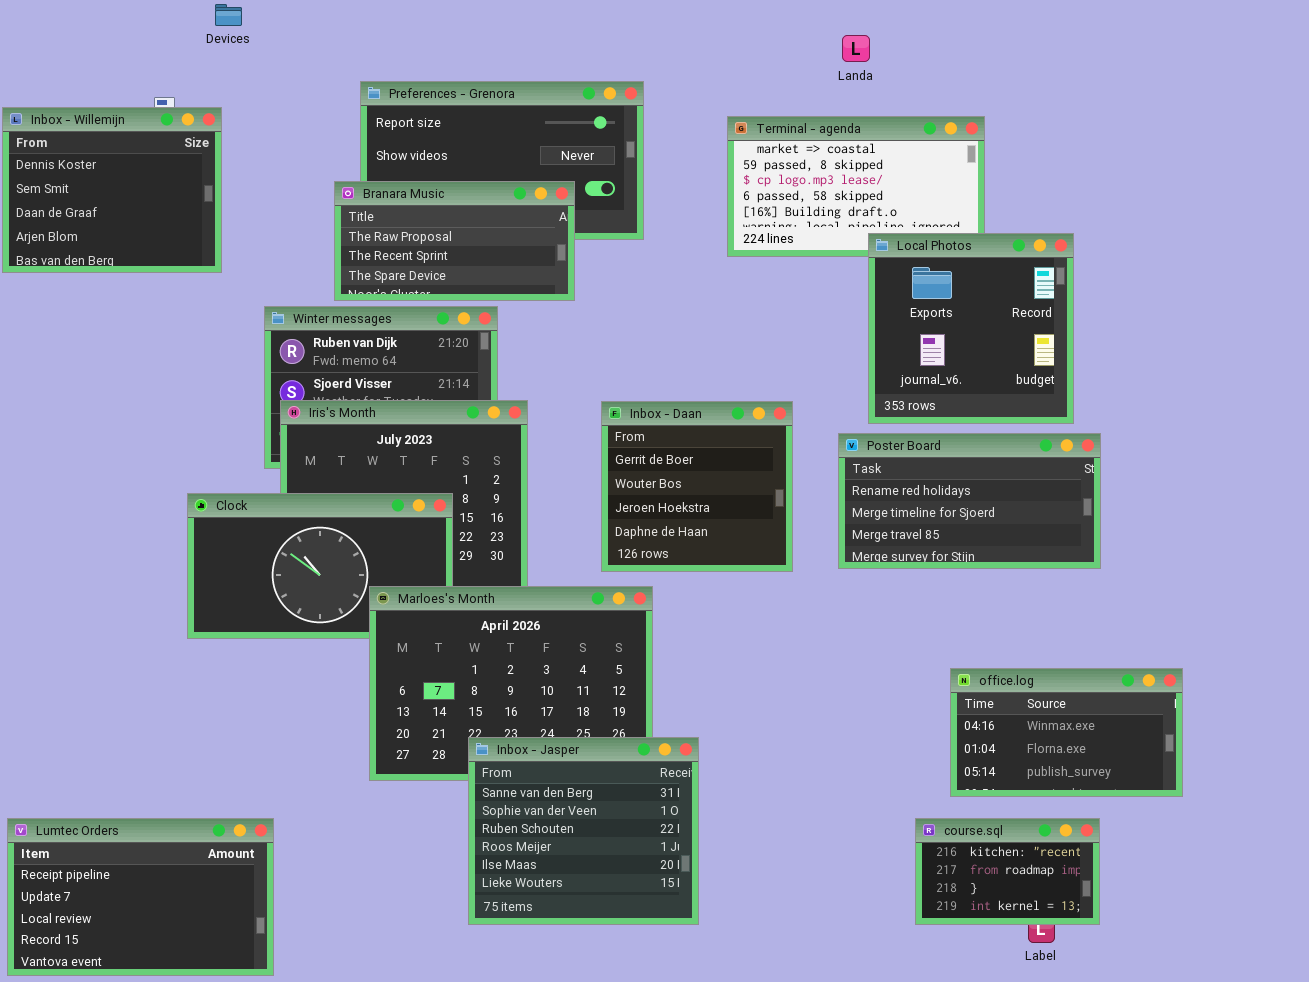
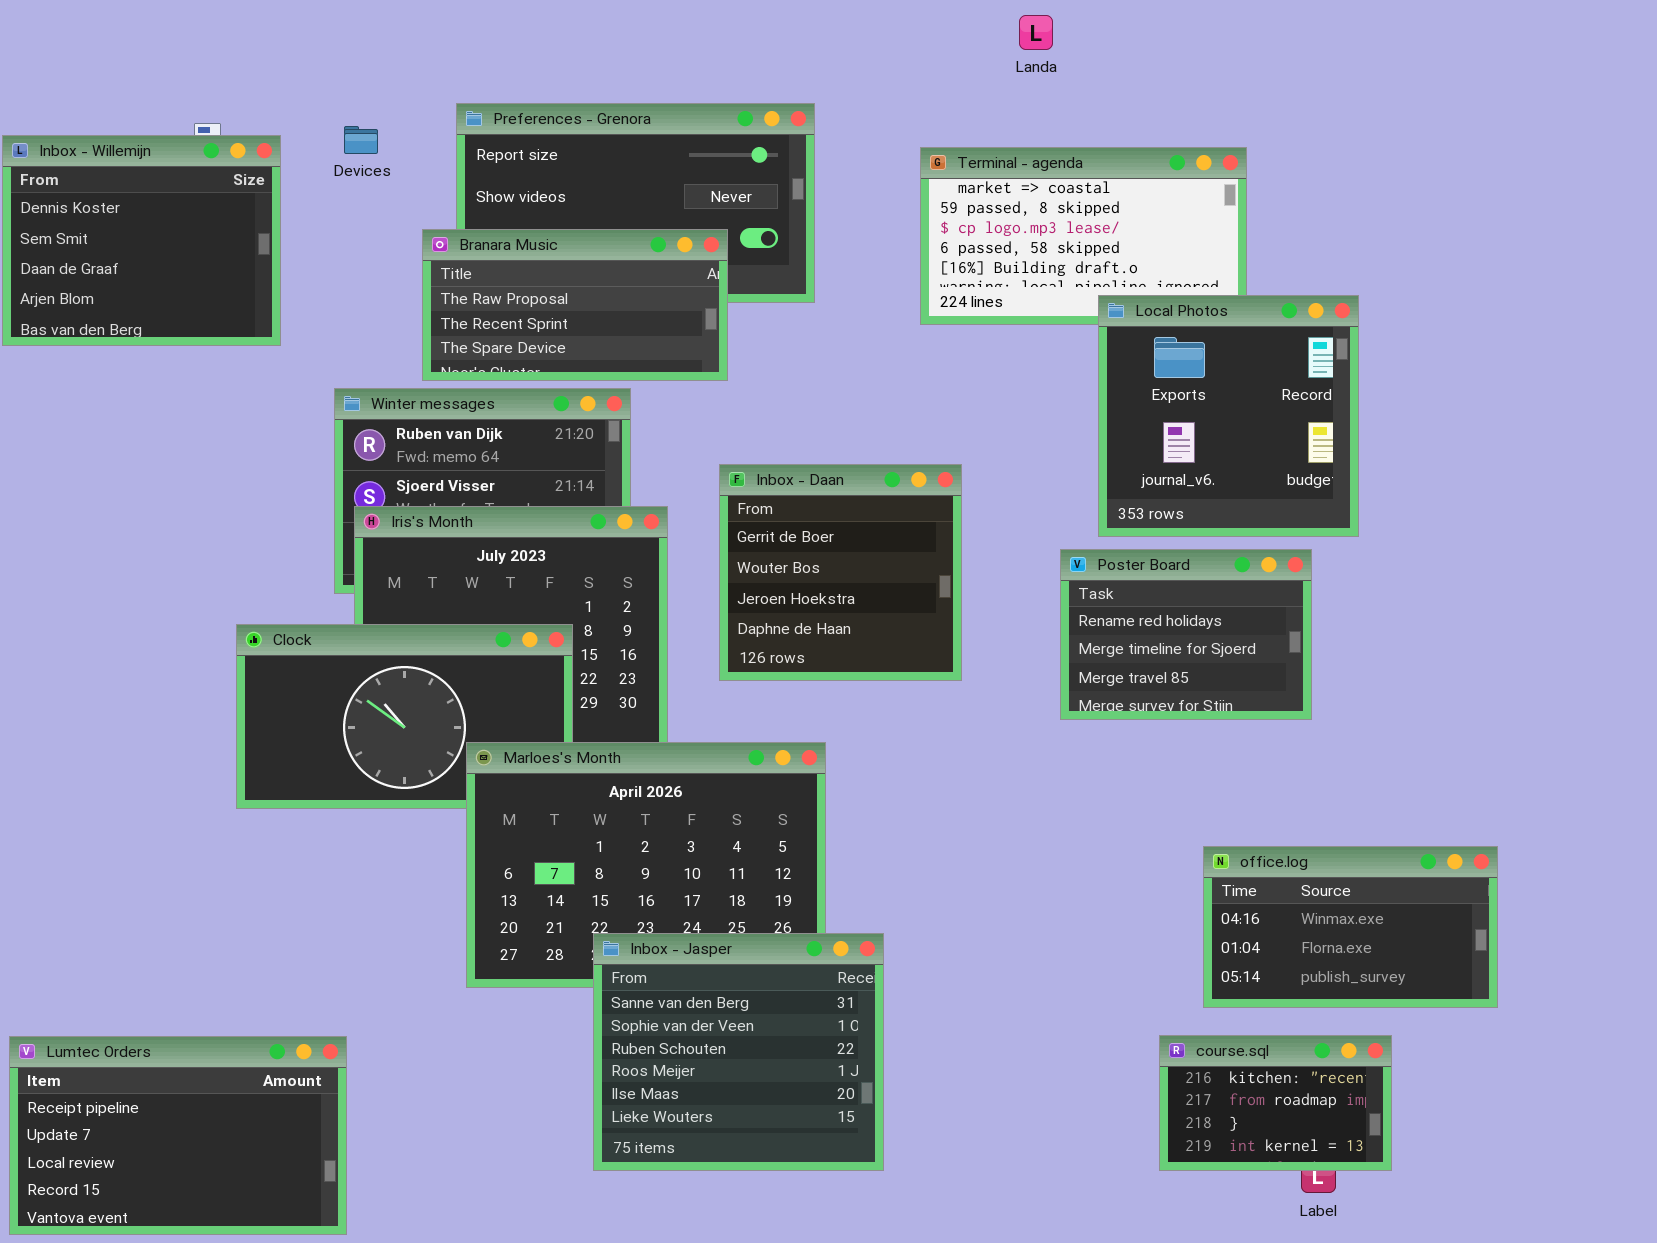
Devices: [215,4,242,26] -> [344,126,378,154], moved
Landa: [842,35,870,62] -> [1019,15,1053,50], moved
Inbox - Daan: [601,401,793,572] -> [719,464,962,681], moved
Poster Board: [838,433,1101,569] -> [1060,549,1312,720], resized

